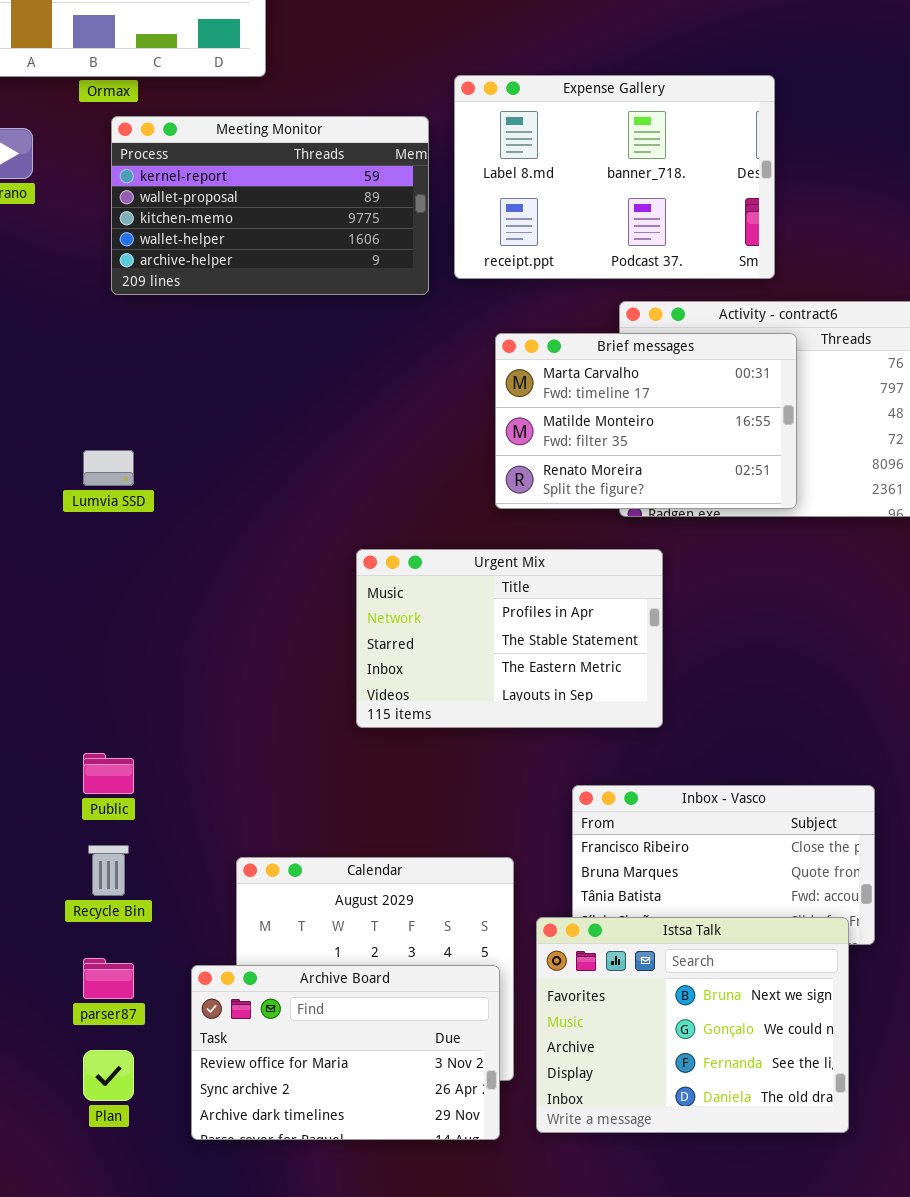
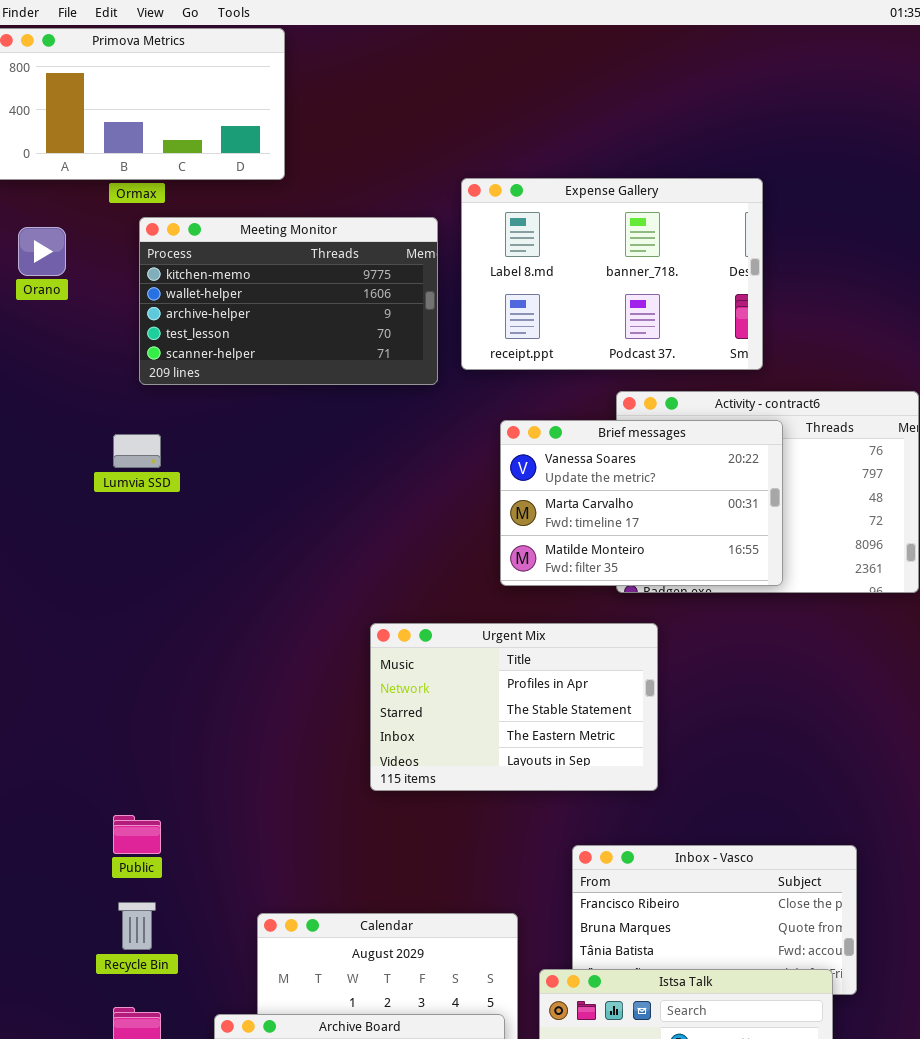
Meeting Monitor: [111,116,429,295] -> [139,217,438,385], scrolled down 2 rows
Brief messages: [495,333,797,509] -> [500,420,783,586], scrolled up 1 row
Lumvia SSD: [83,450,134,486] -> [113,434,161,468], moved

